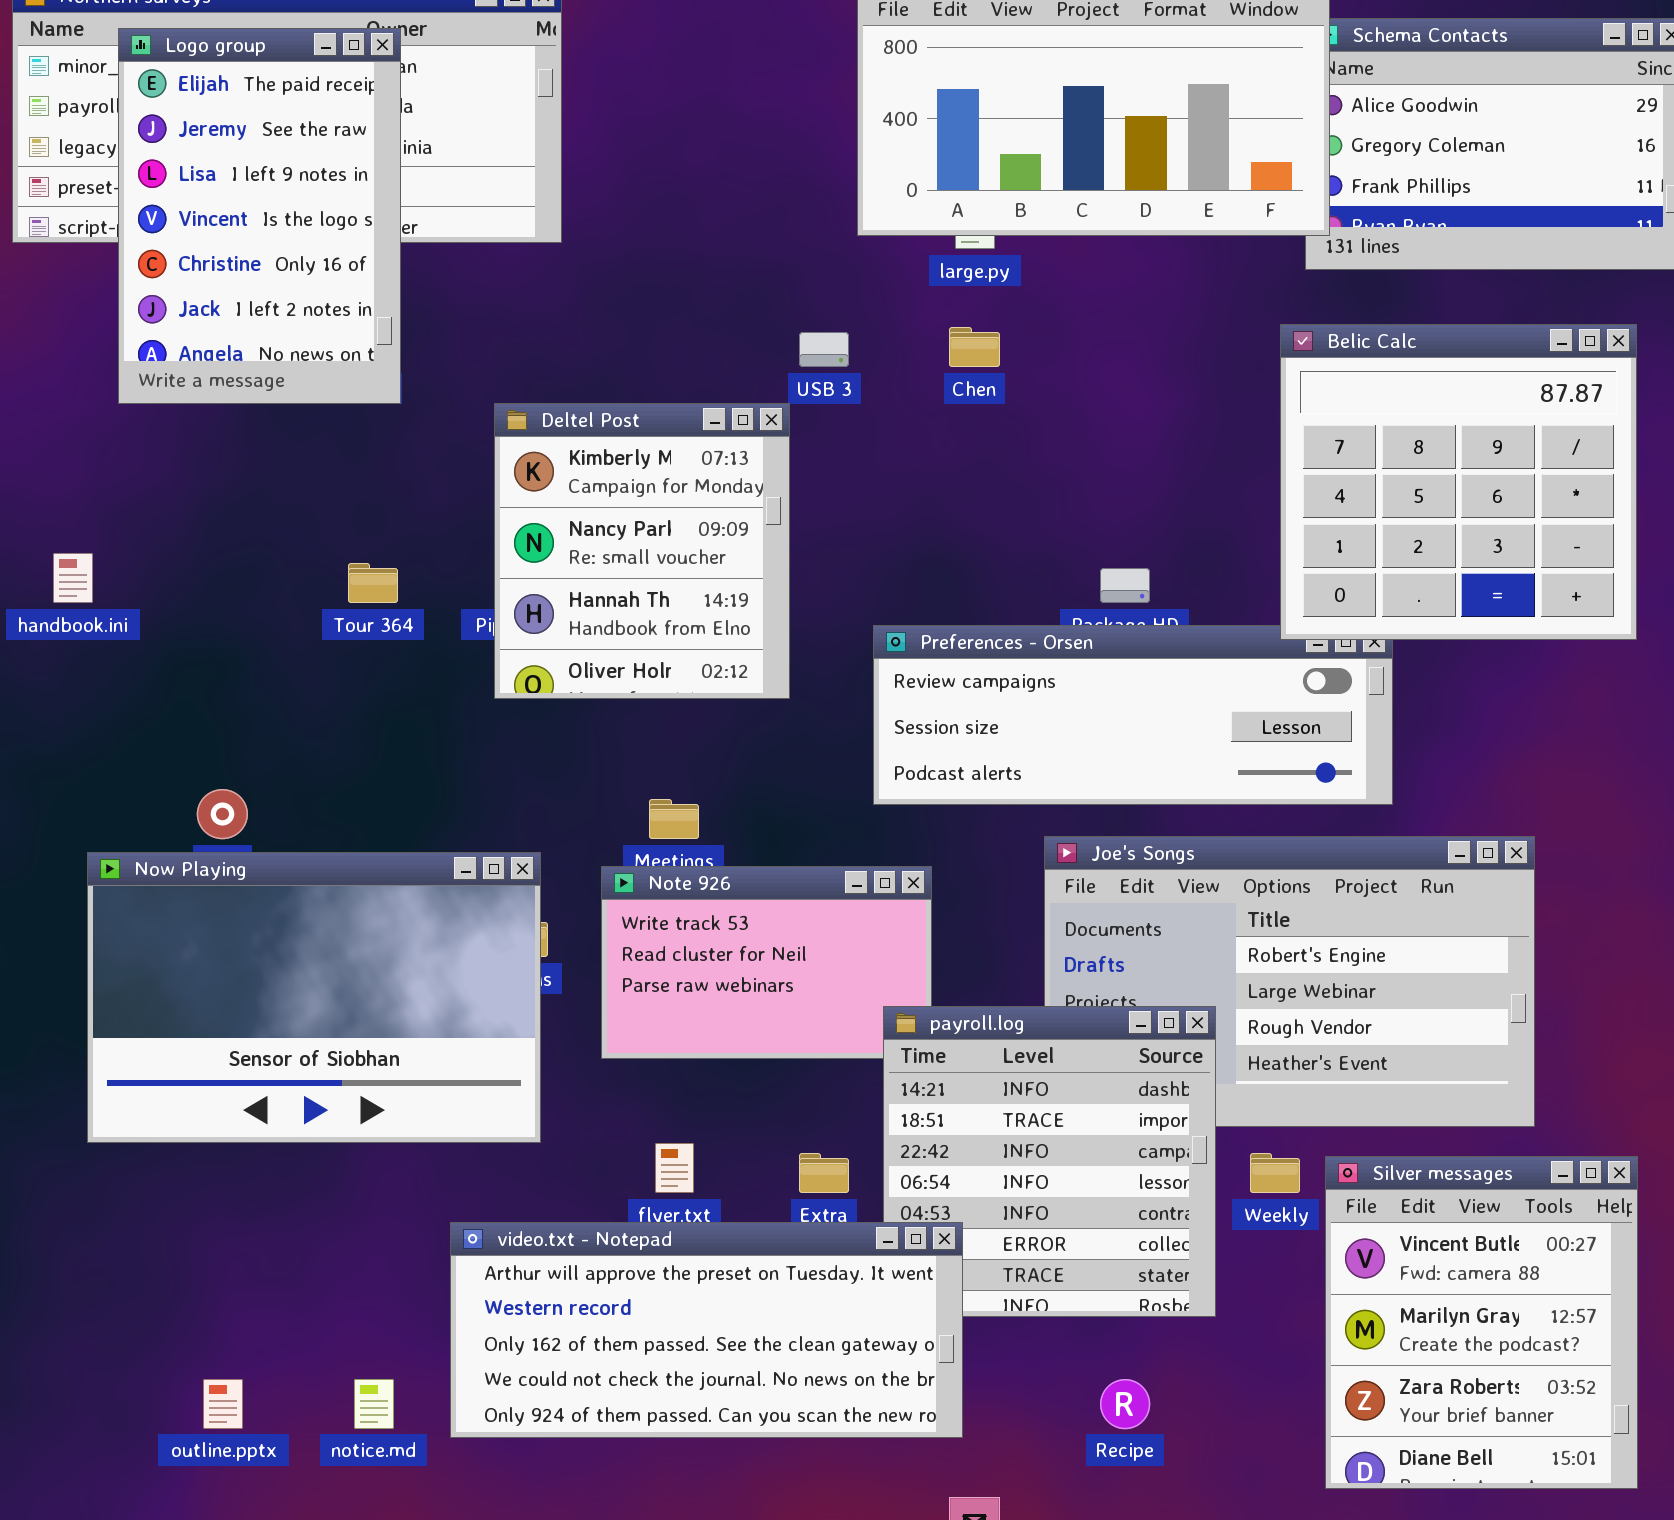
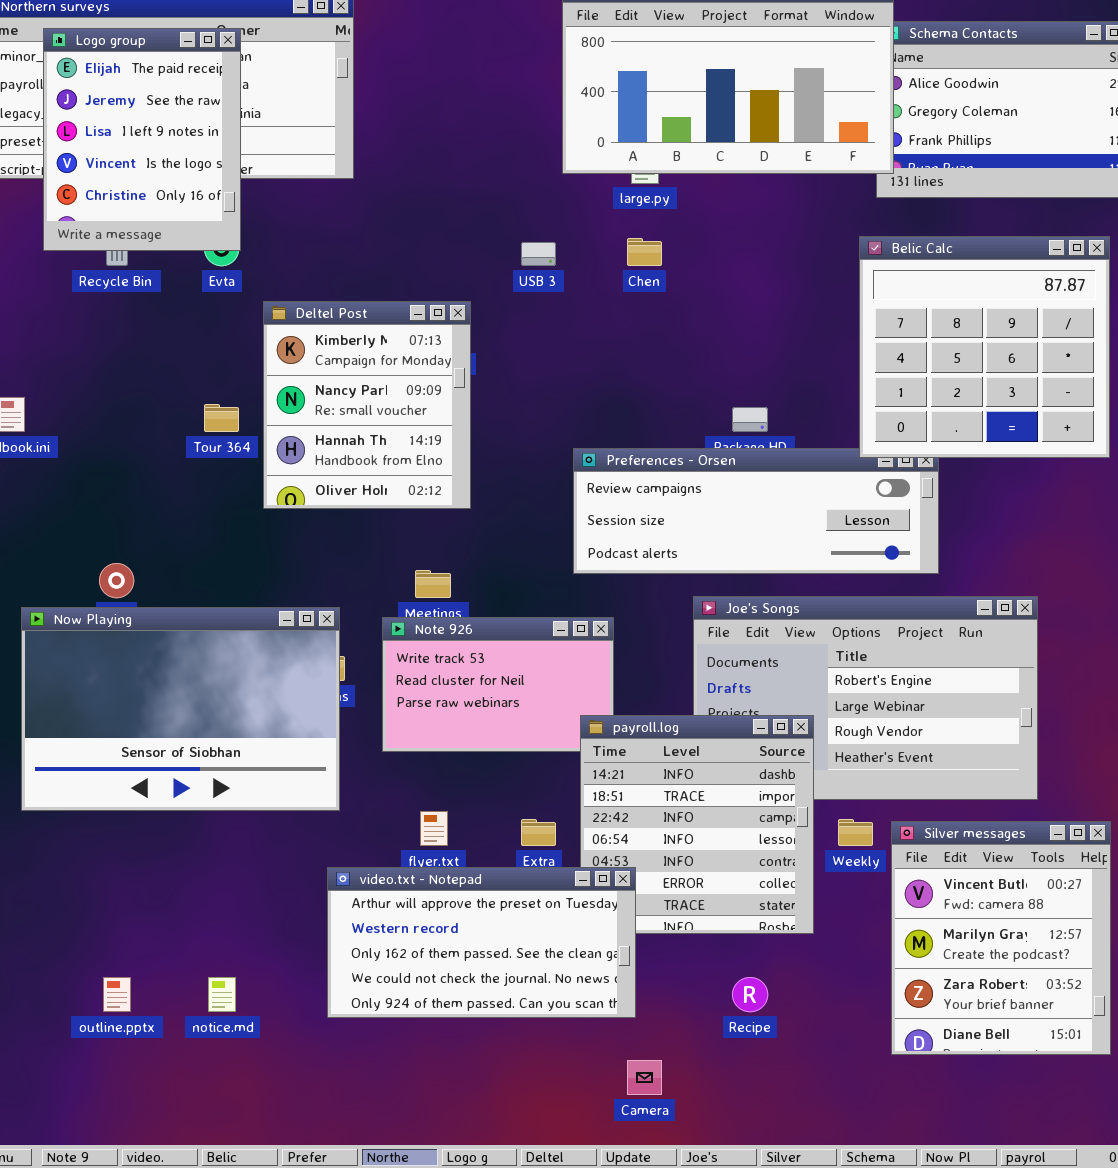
Logo group: [118,28,401,404] -> [43,28,241,251], resized
Deltel Post: [494,403,790,699] -> [263,301,471,509], moved
video.txt - Notepad: [450,1222,963,1438] -> [327,867,636,1018], resized

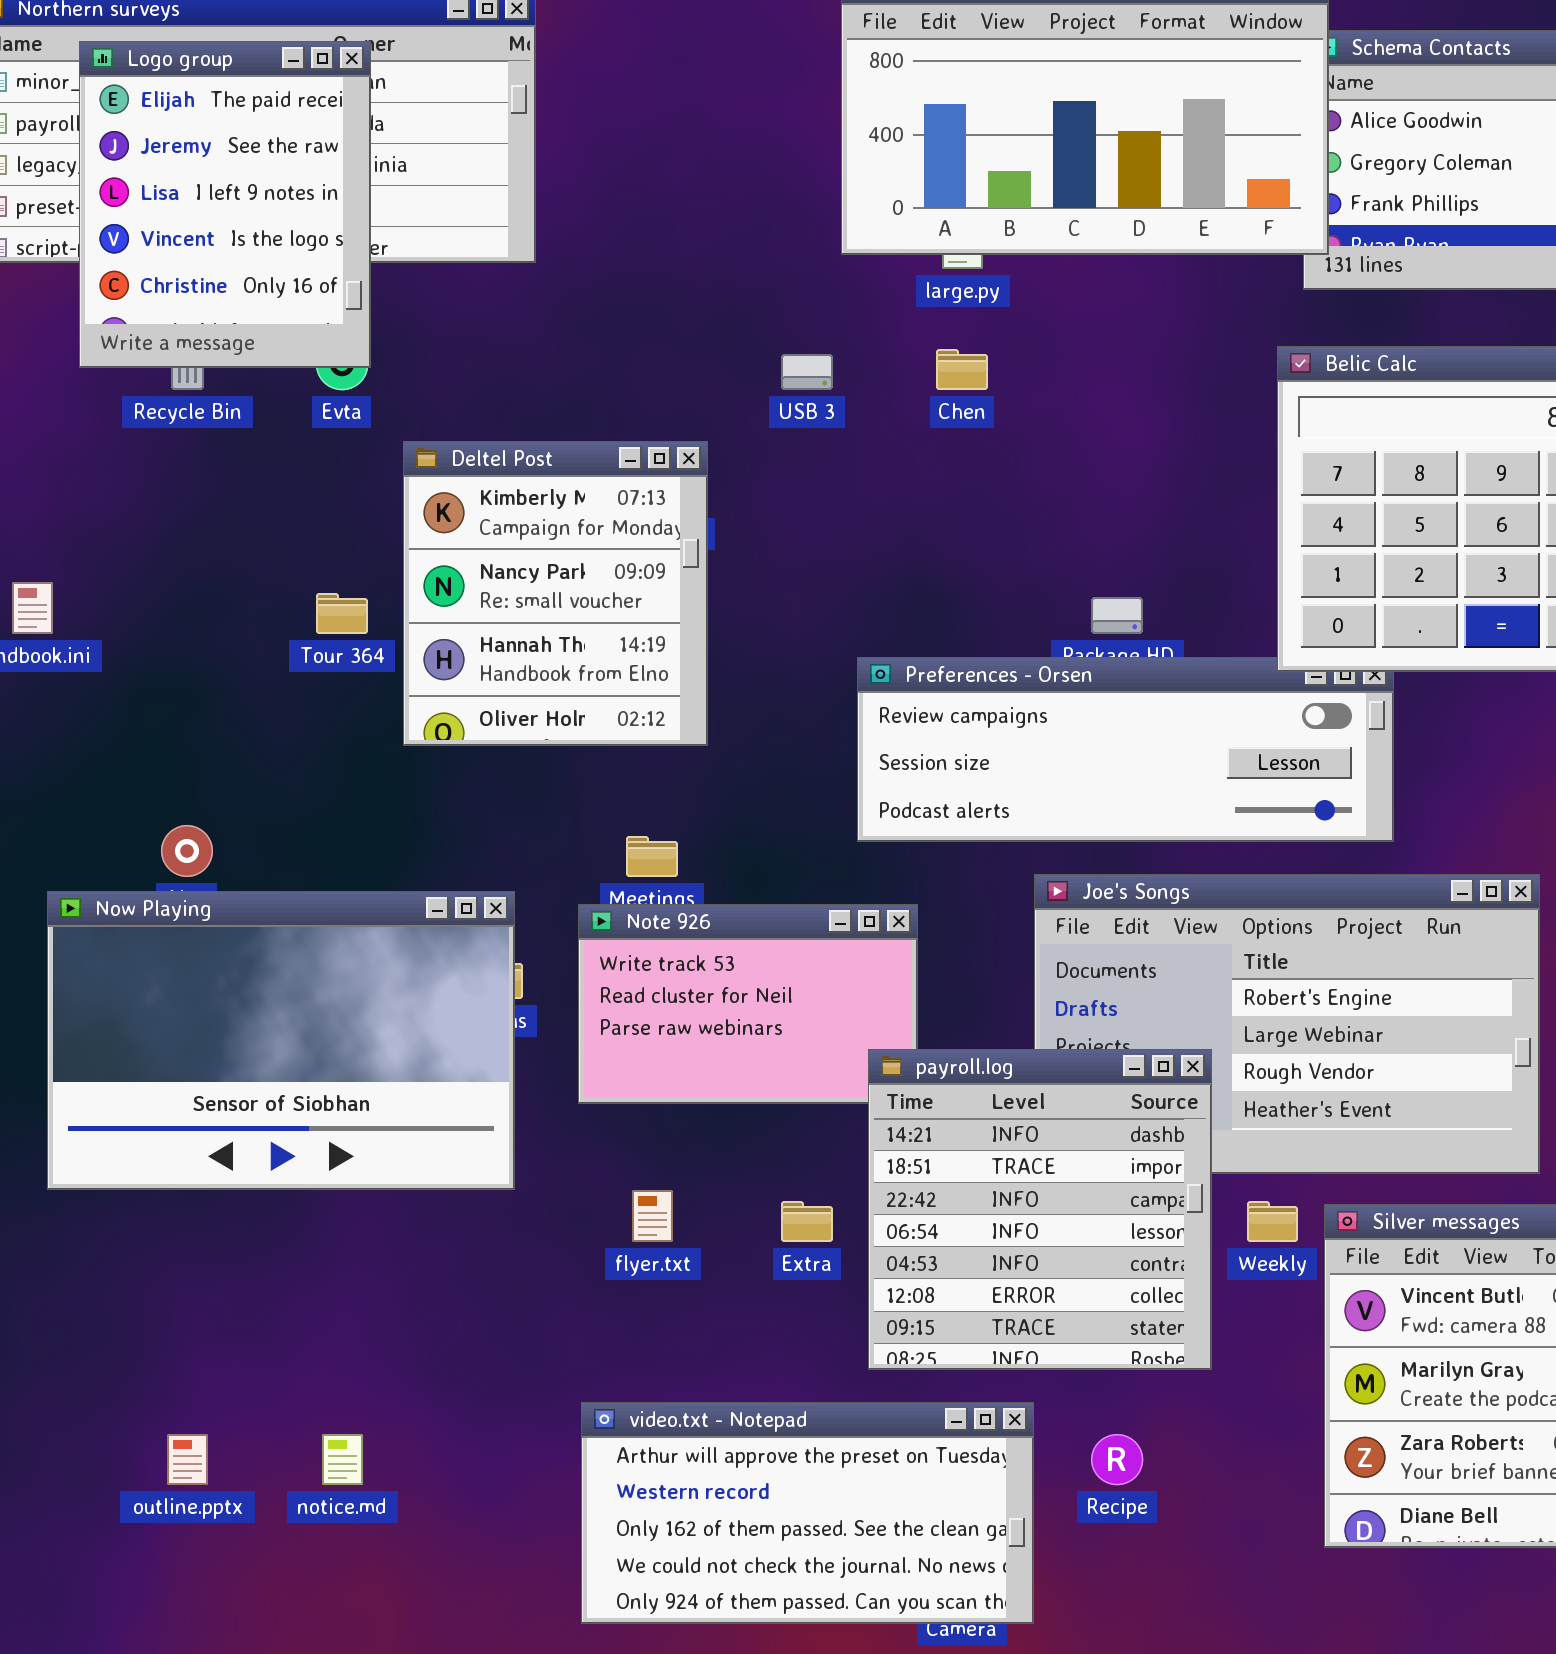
video.txt - Notepad: [327,867,636,1018] -> [581,1402,1034,1624], moved

